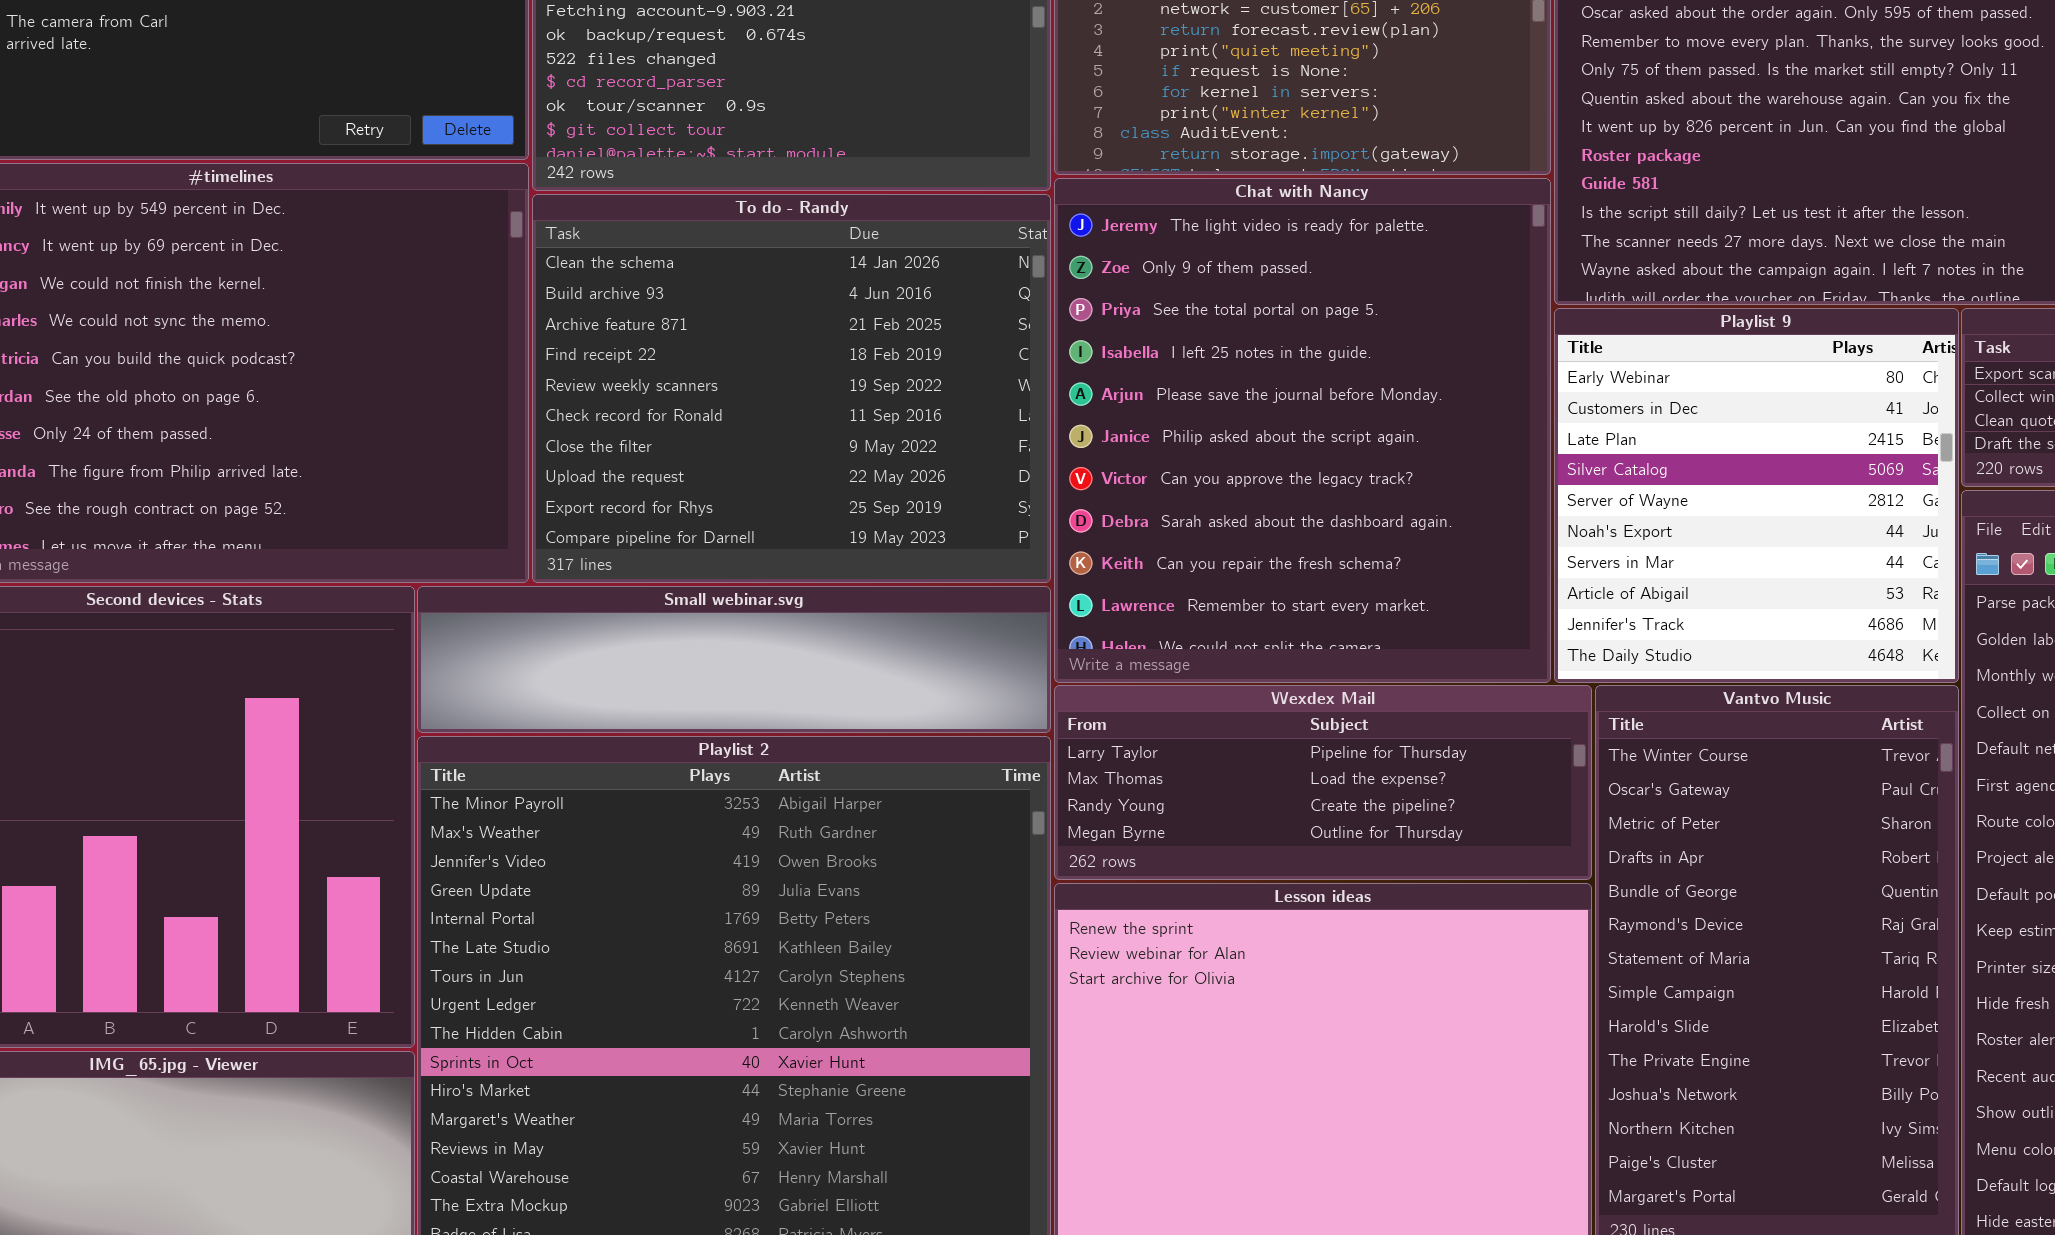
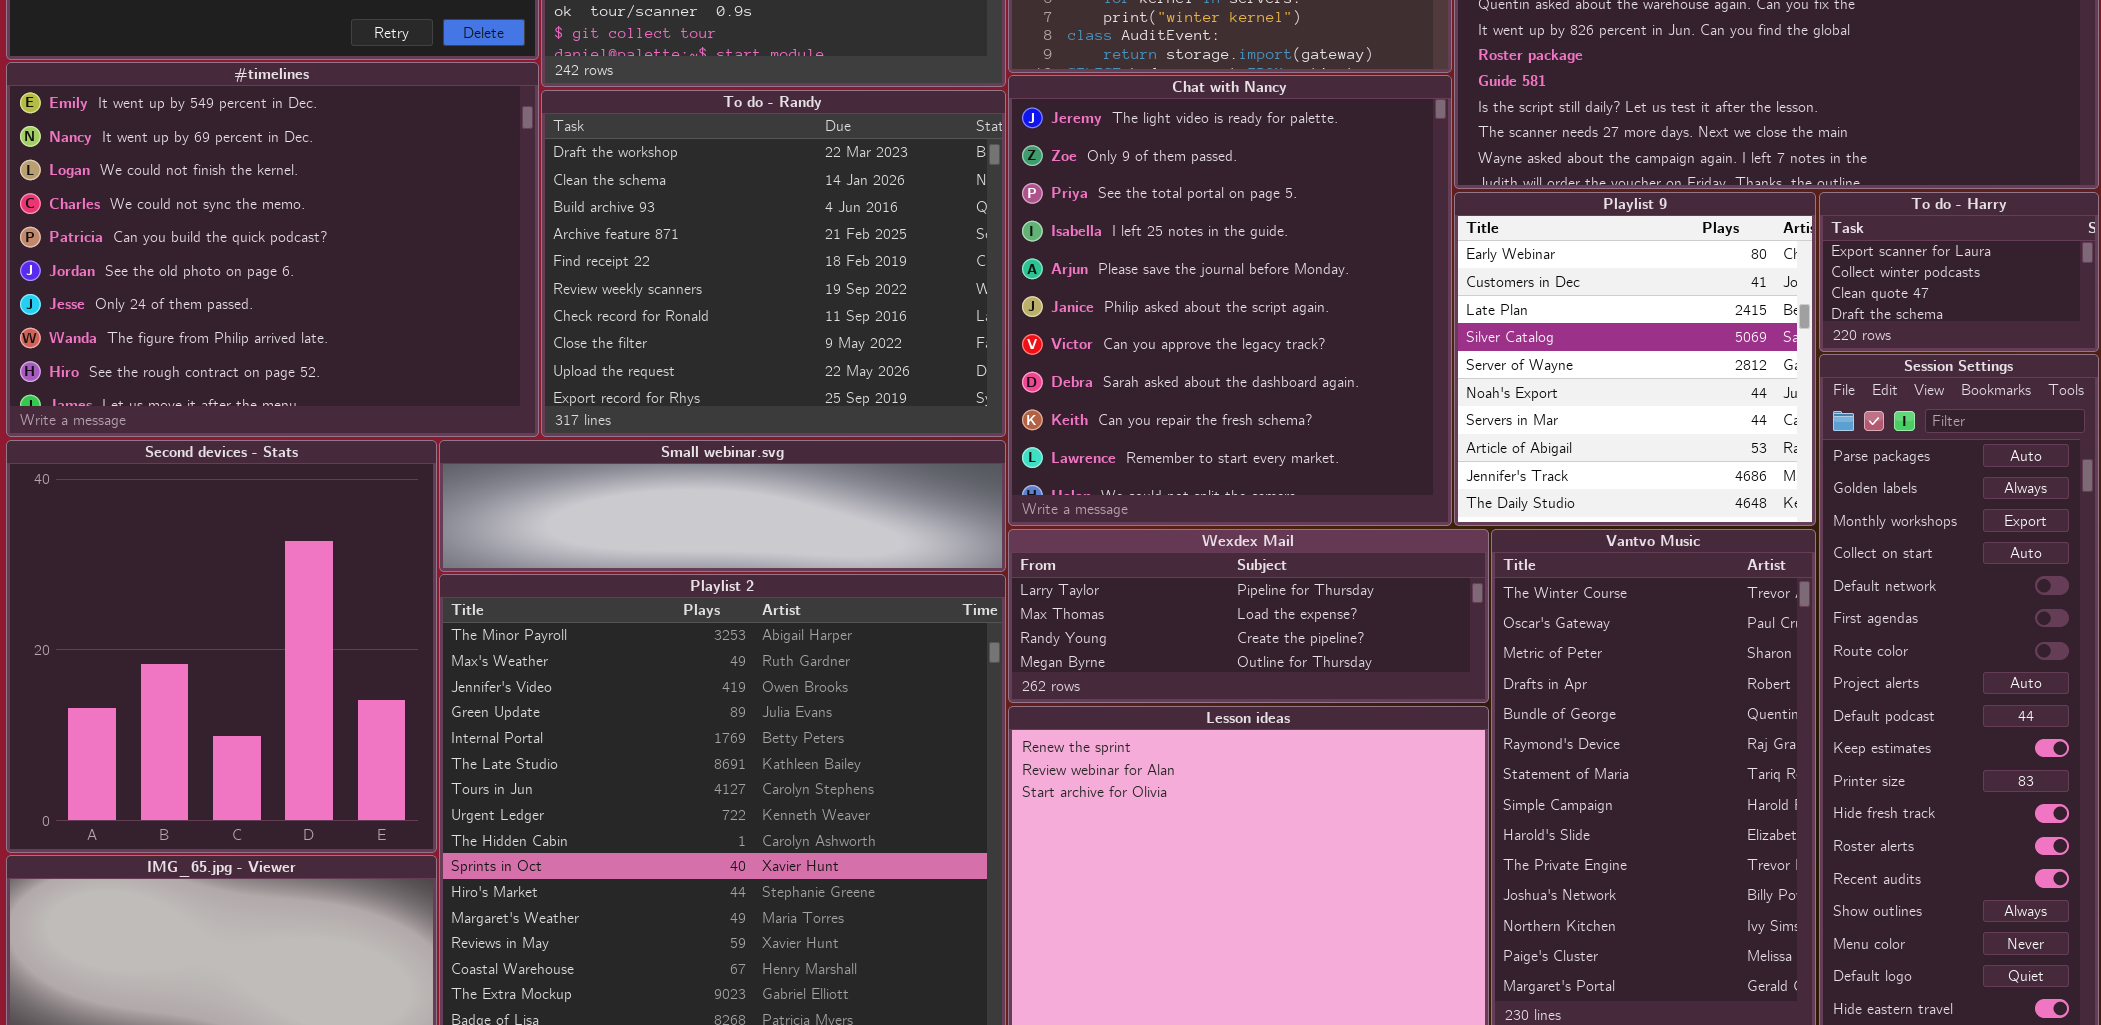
To do - Randy: [532,194,1051,583] -> [541,90,1006,437], scrolled up 1 row

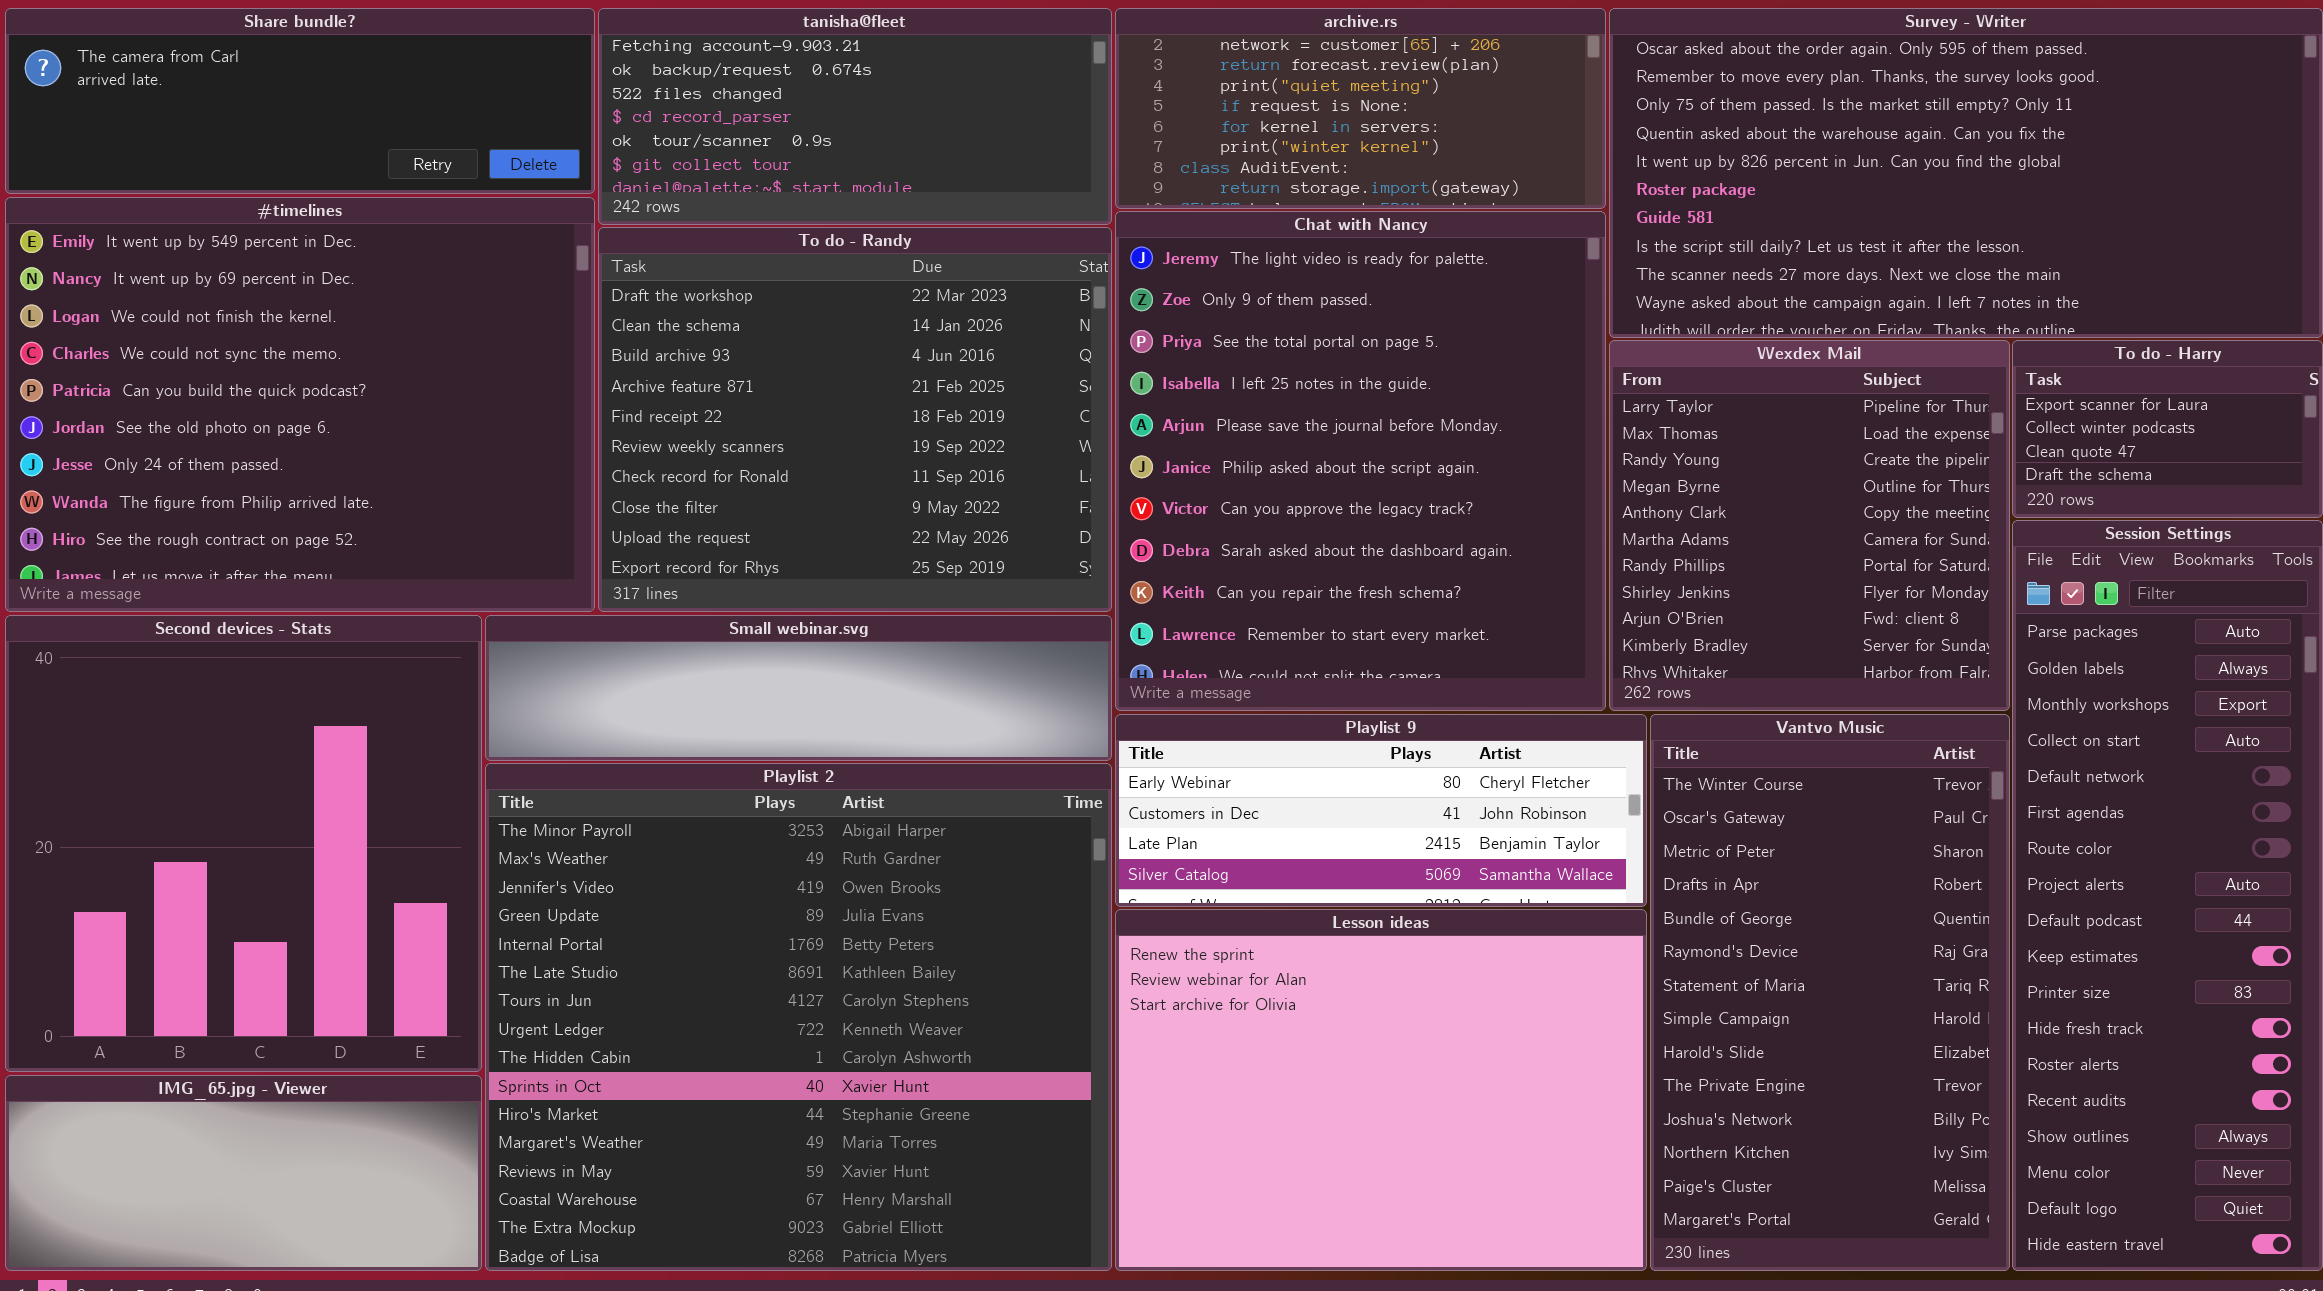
Playlist 9: [1454,192,1816,526] -> [1115,714,1647,907], moved, resized
Wexdex Mail: [1008,529,1489,703] -> [1609,340,2010,711], moved, resized

